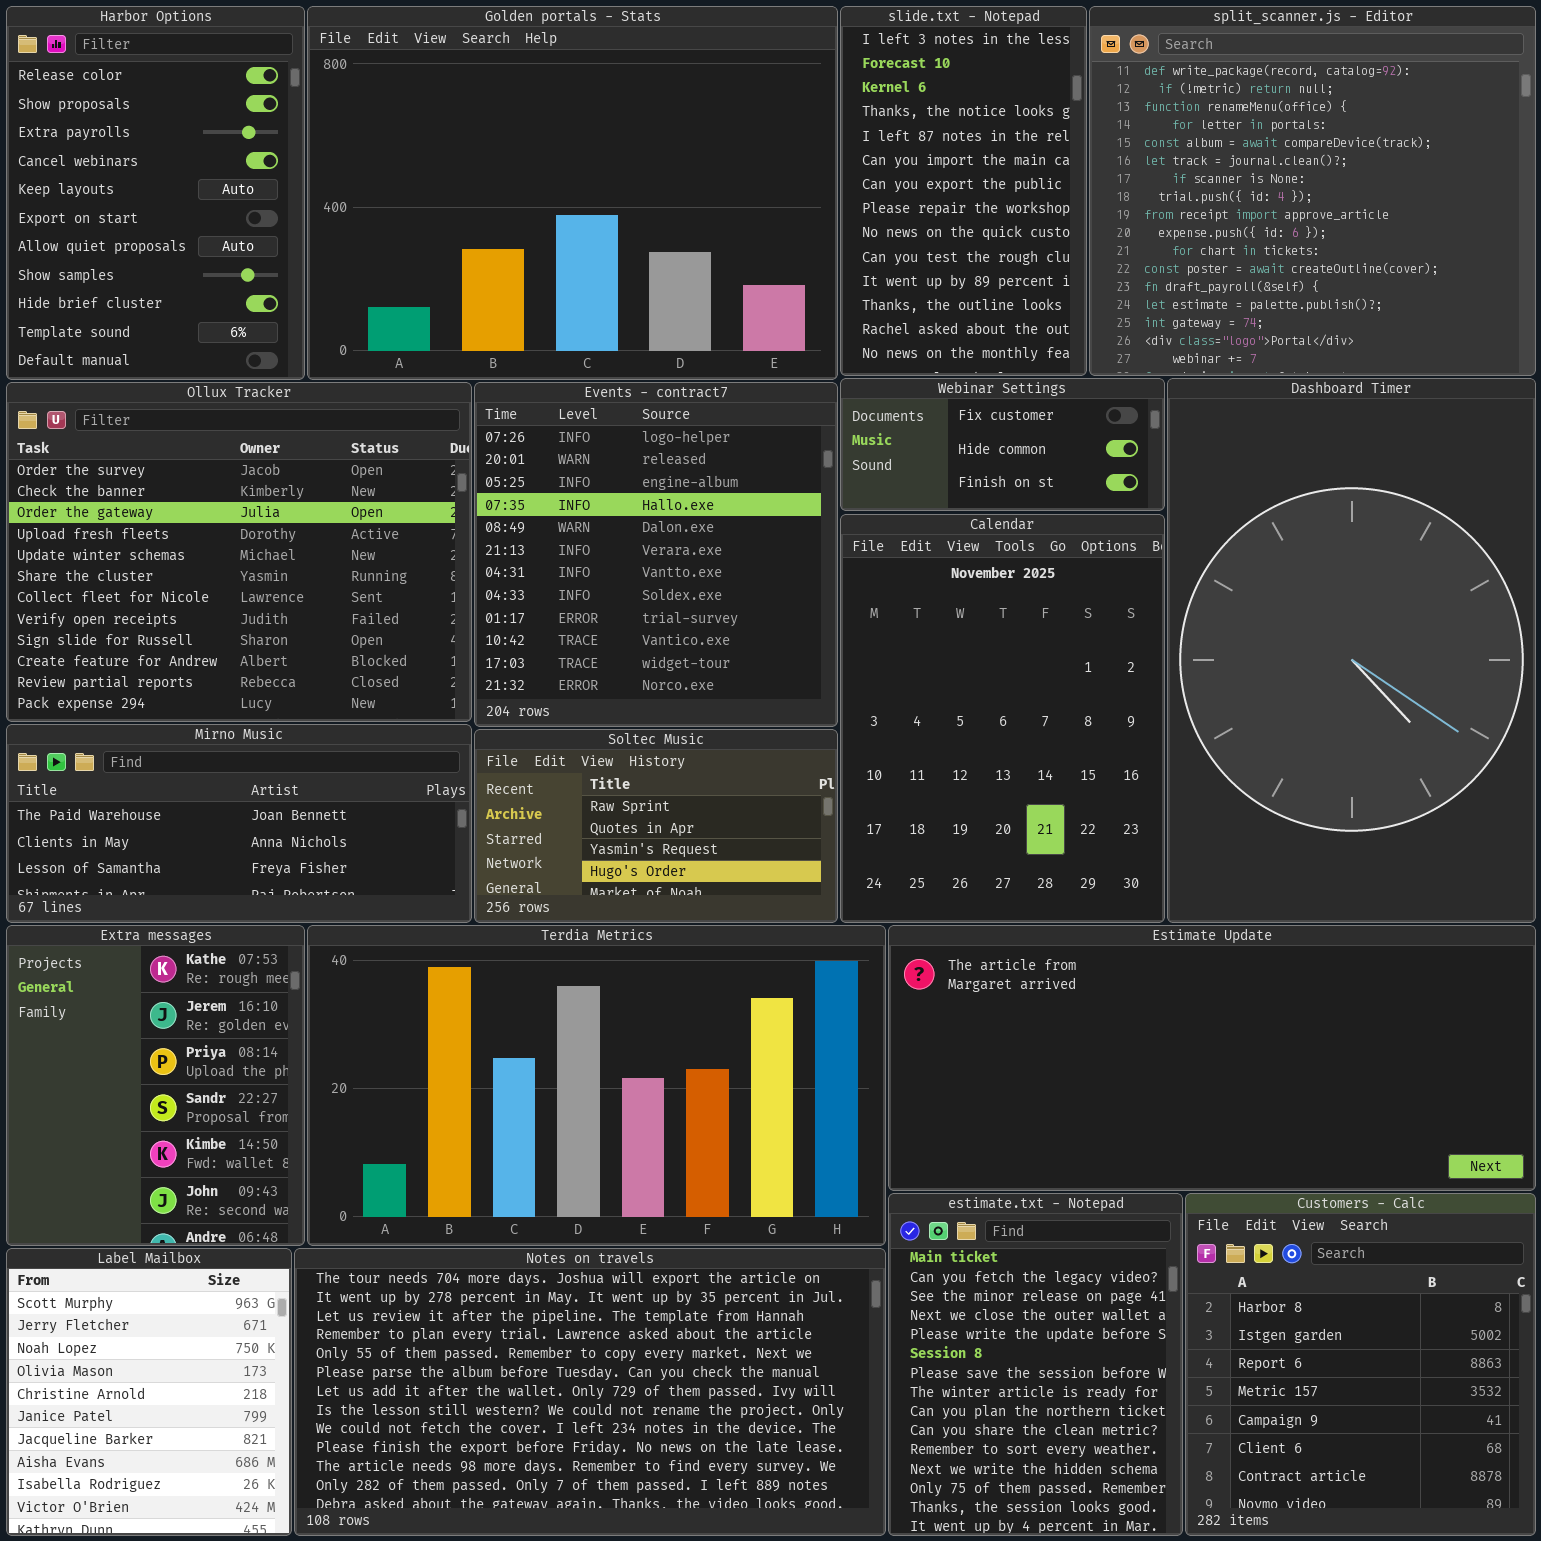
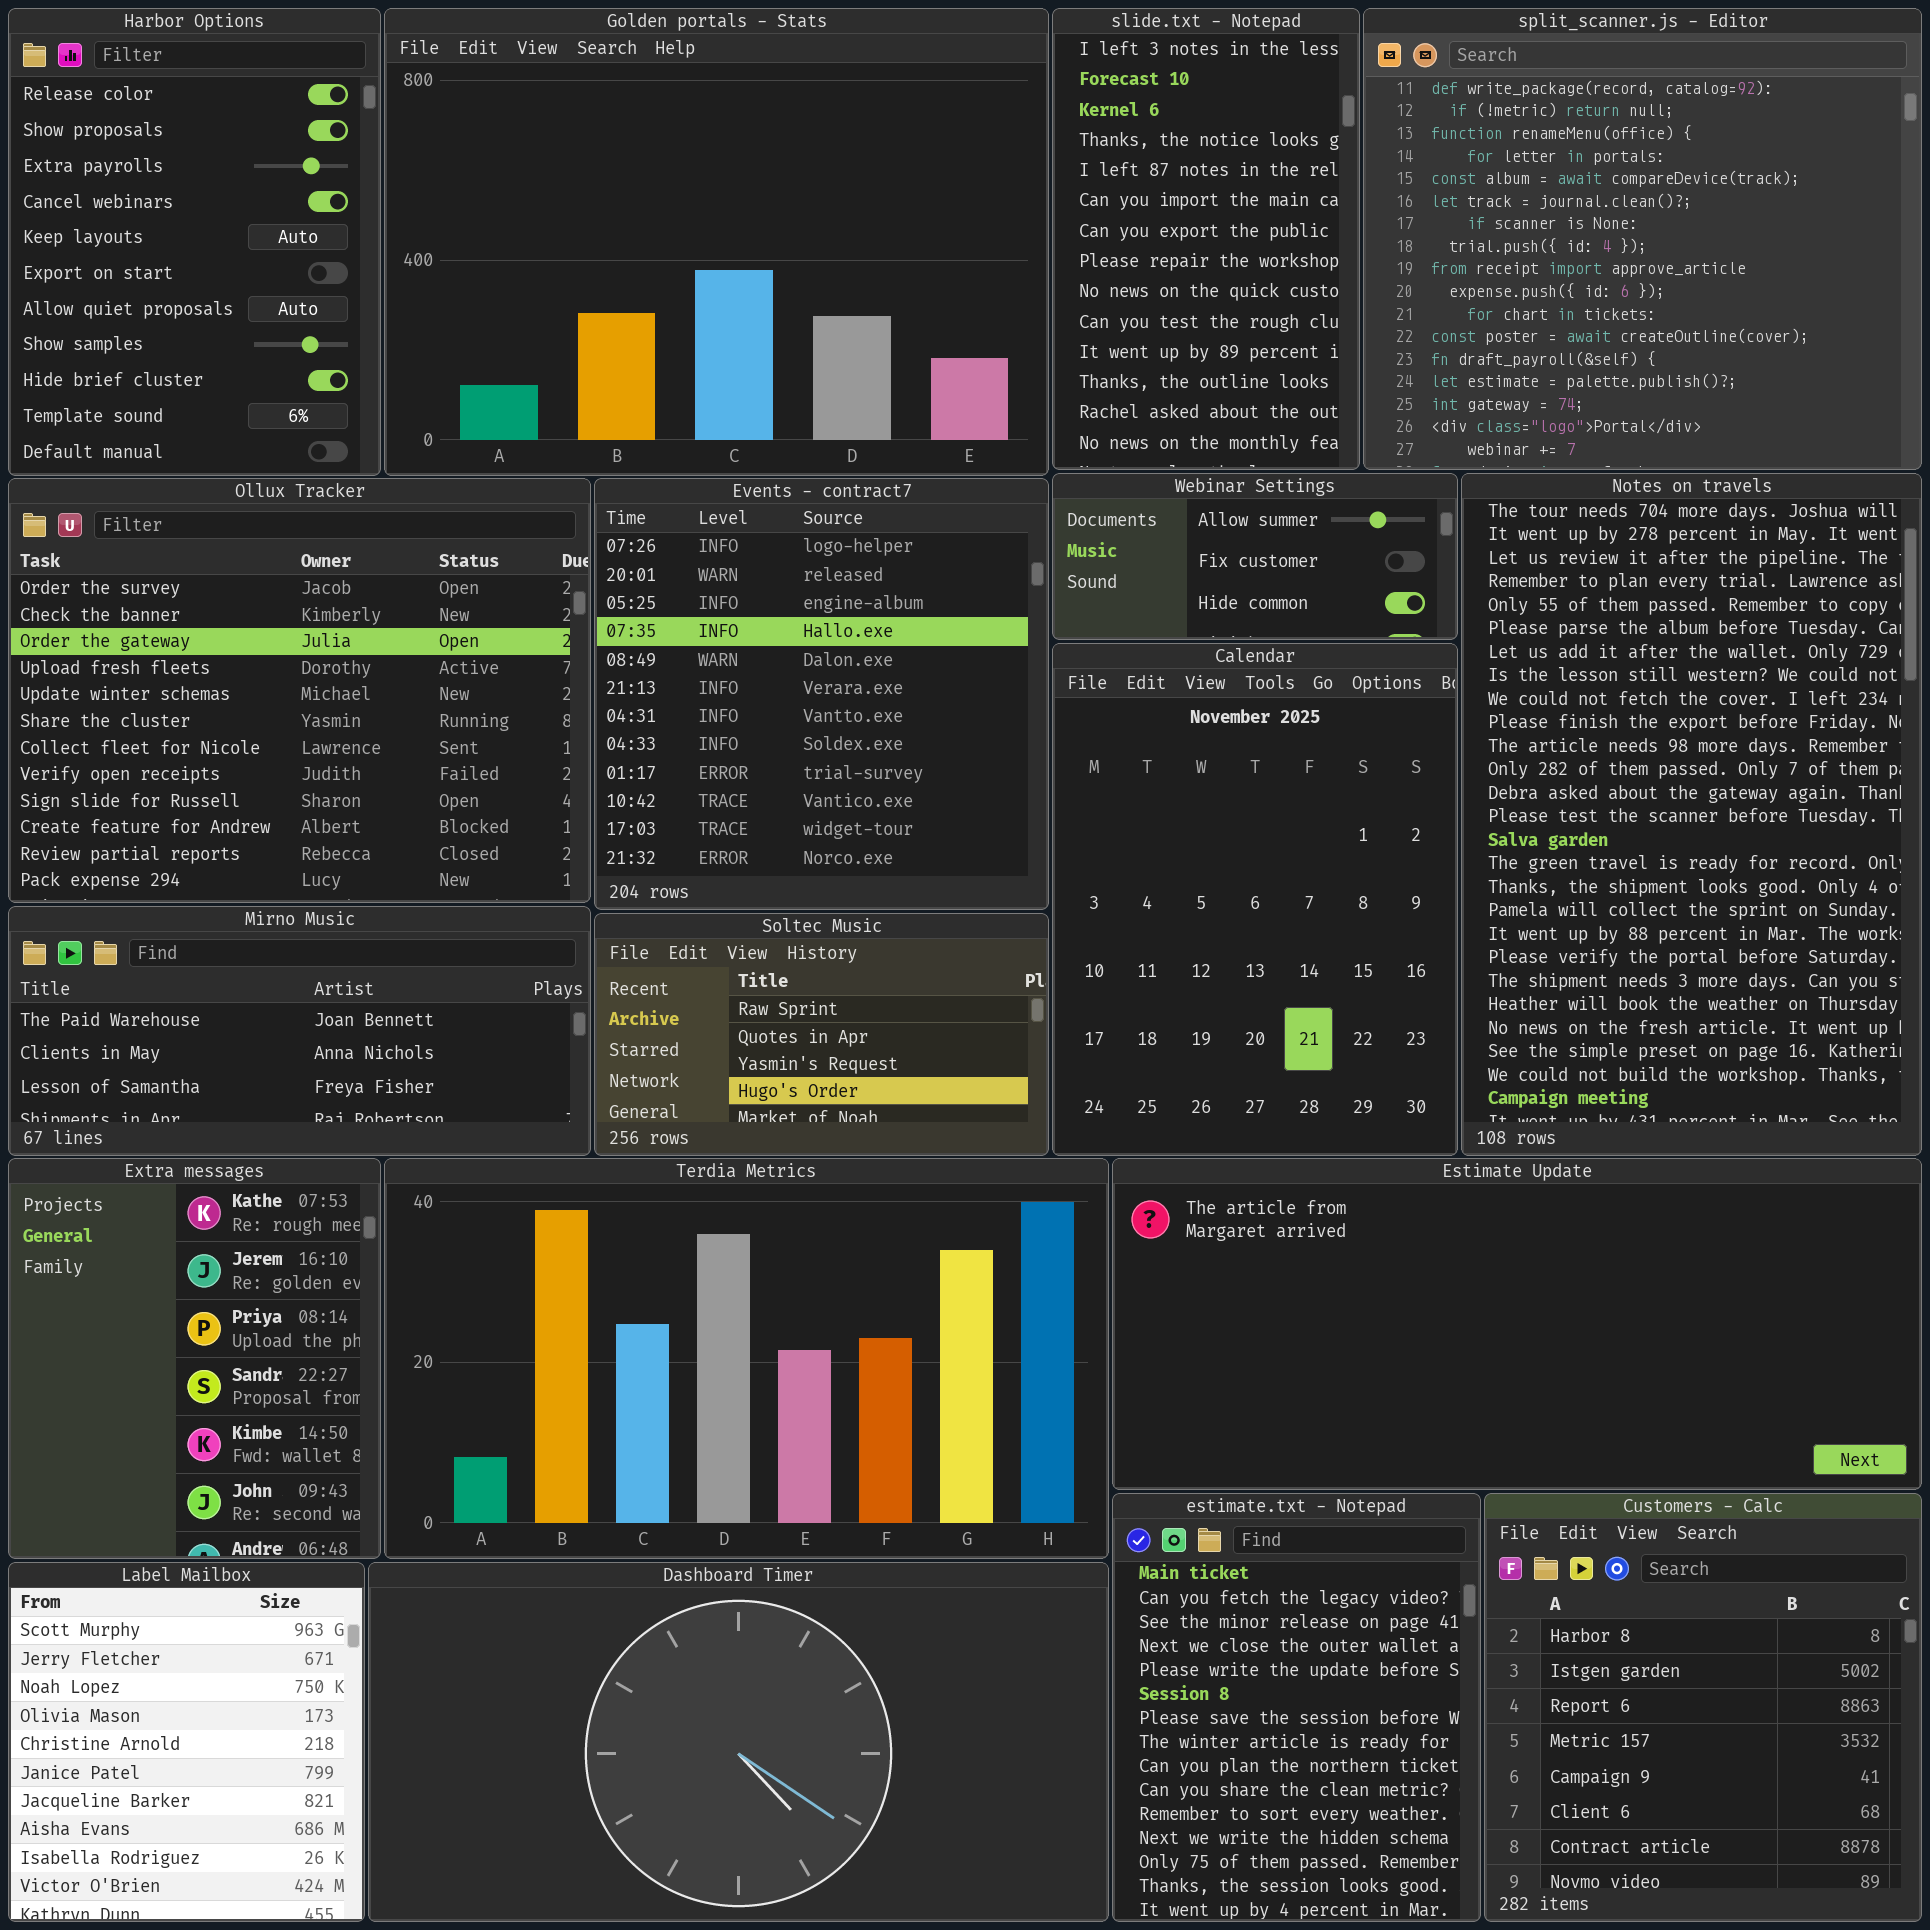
Webinar Settings: [840,378,1165,511] -> [1052,473,1458,640], scrolled up 1 row
Dashboard Timer: [1167,378,1536,923] -> [368,1562,1109,1922], moved, resized
Notes on travels: [294,1248,886,1536] -> [1461,473,1922,1156], moved, resized

